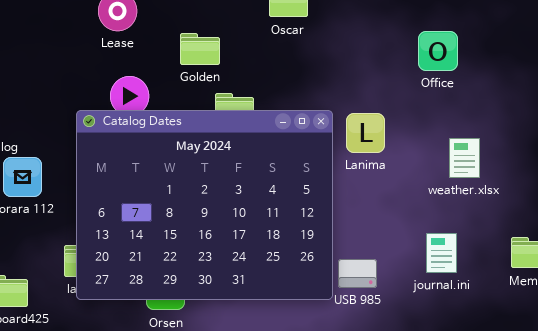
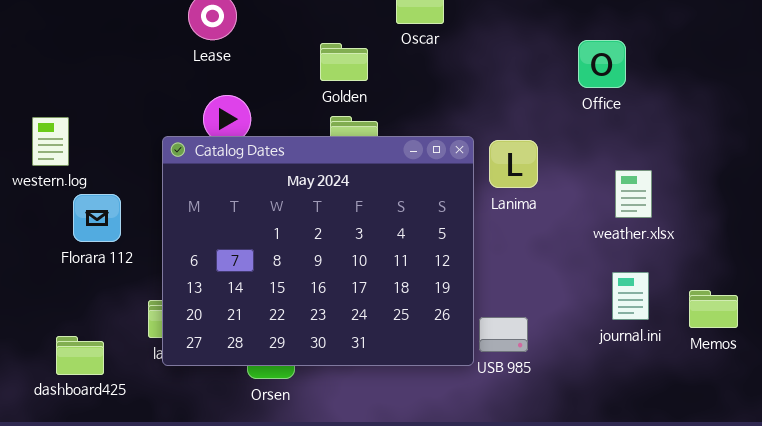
Golden: [180,33,220,65] -> [320,43,368,81], moved
journal.ini: [426,233,457,273] -> [612,272,649,320], moved

